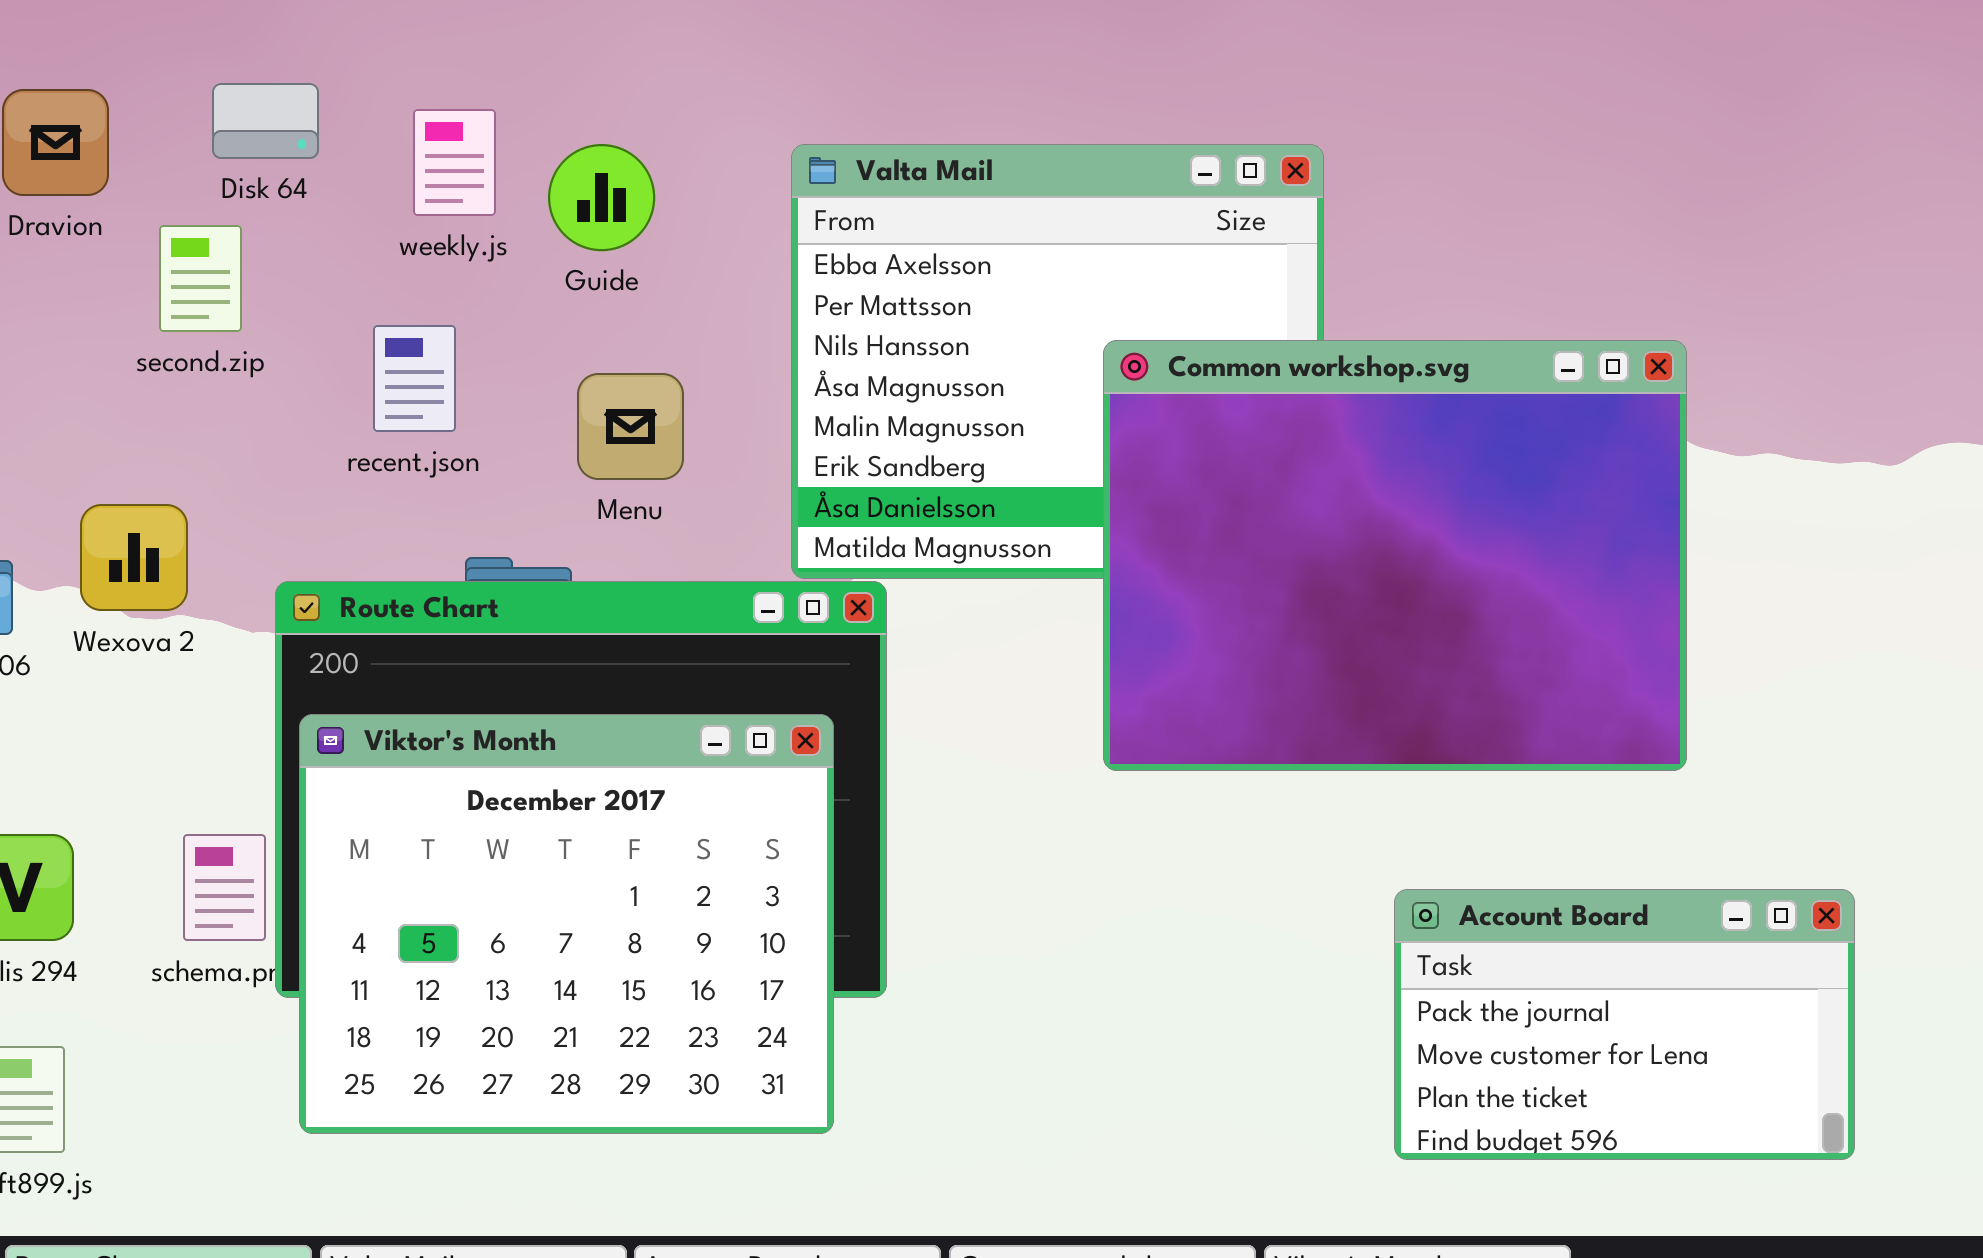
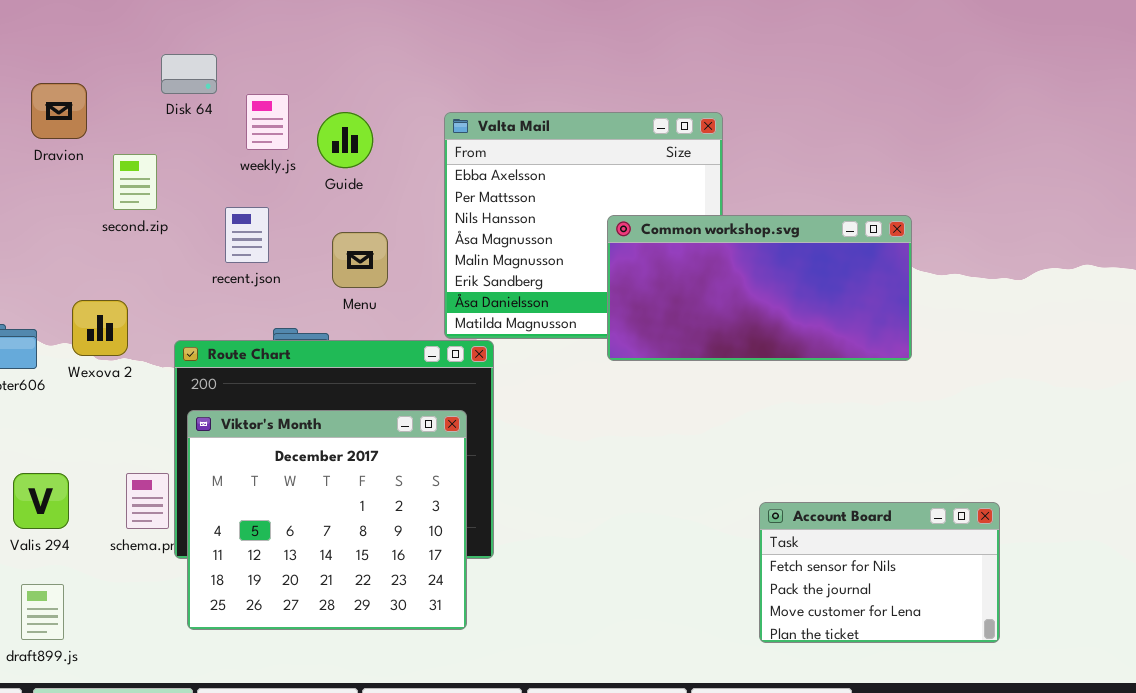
Disk 64: [212,83,319,159] -> [161,54,217,94], moved
Common workshop.svg: [1103,340,1687,771] -> [607,215,912,361], resized
Account Board: [1394,889,1855,1160] -> [759,502,1000,643], scrolled up 1 row

